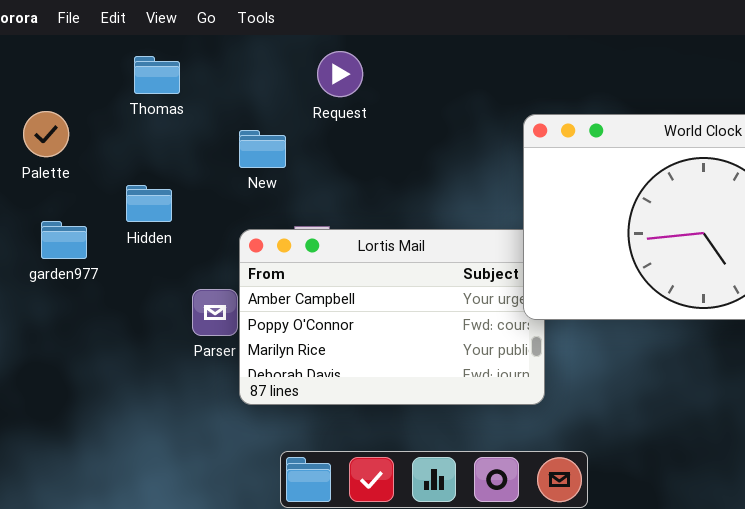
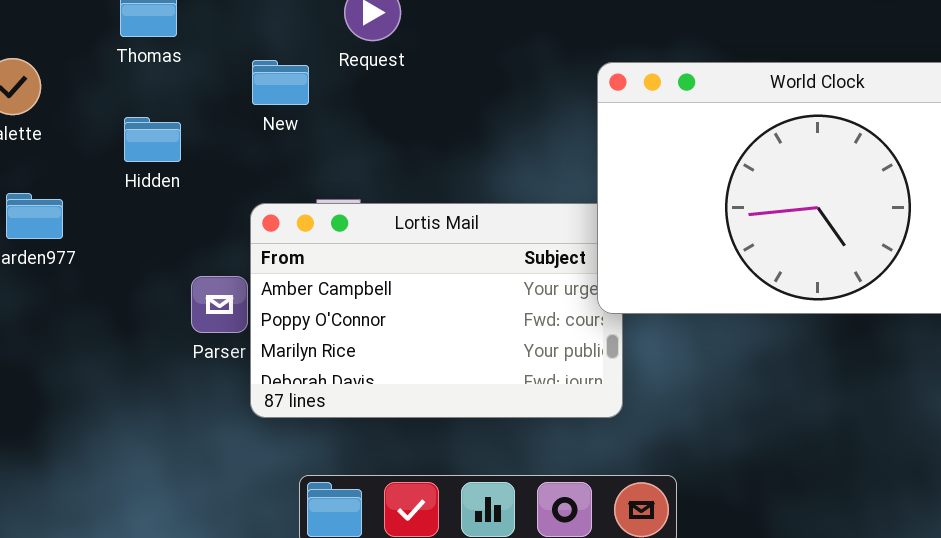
New: [239,130,286,168] -> [252,60,309,105], moved
Hidden: [126,185,172,222] -> [124,117,181,162], moved

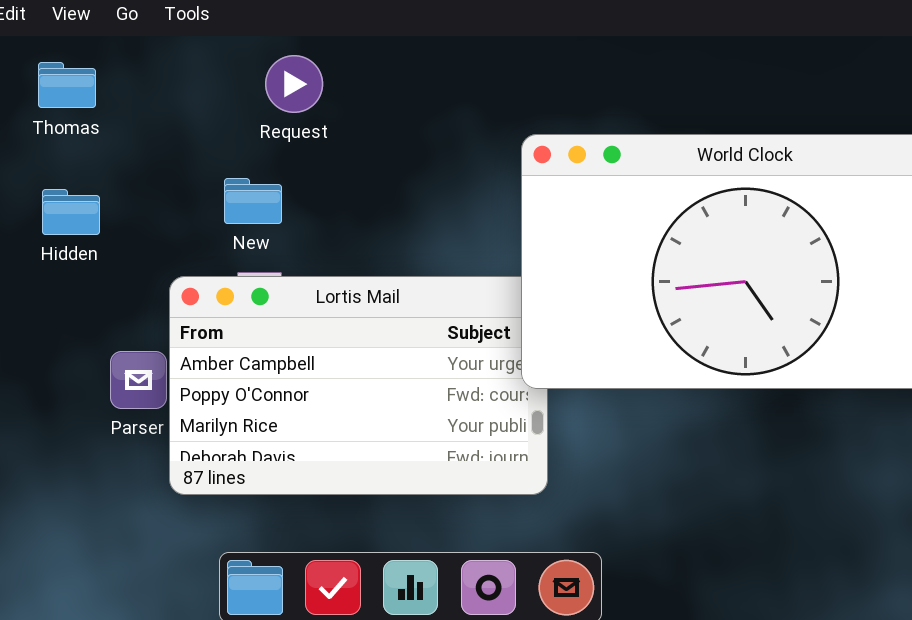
New: [252,60,309,105] -> [224,178,282,224], moved

